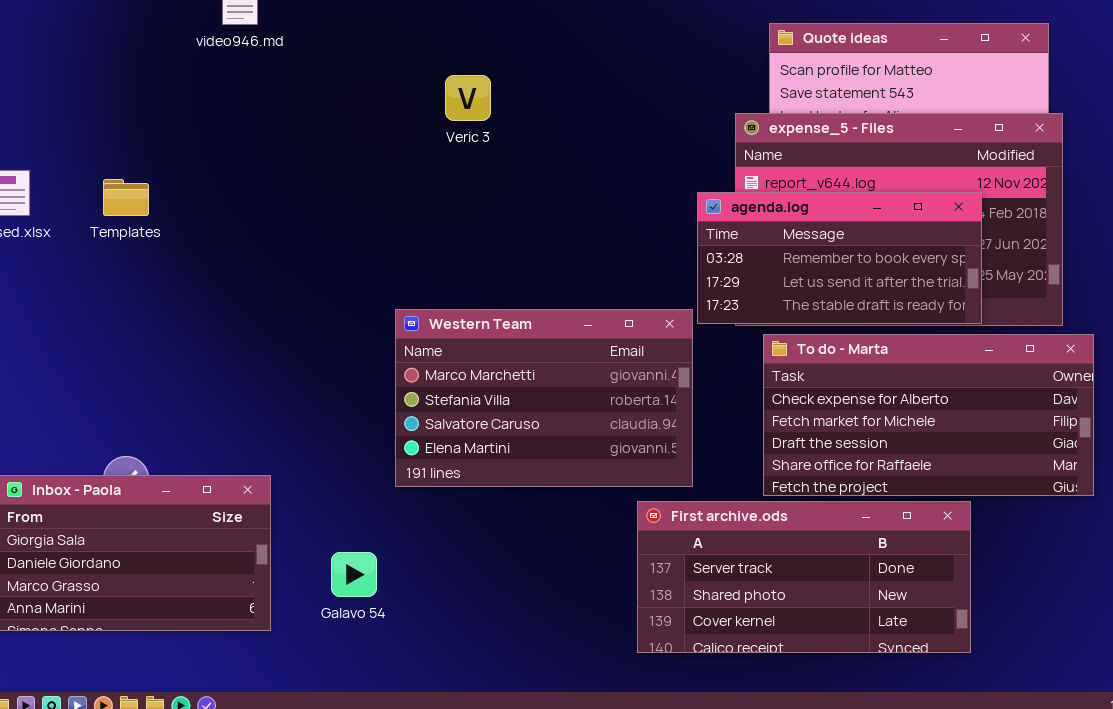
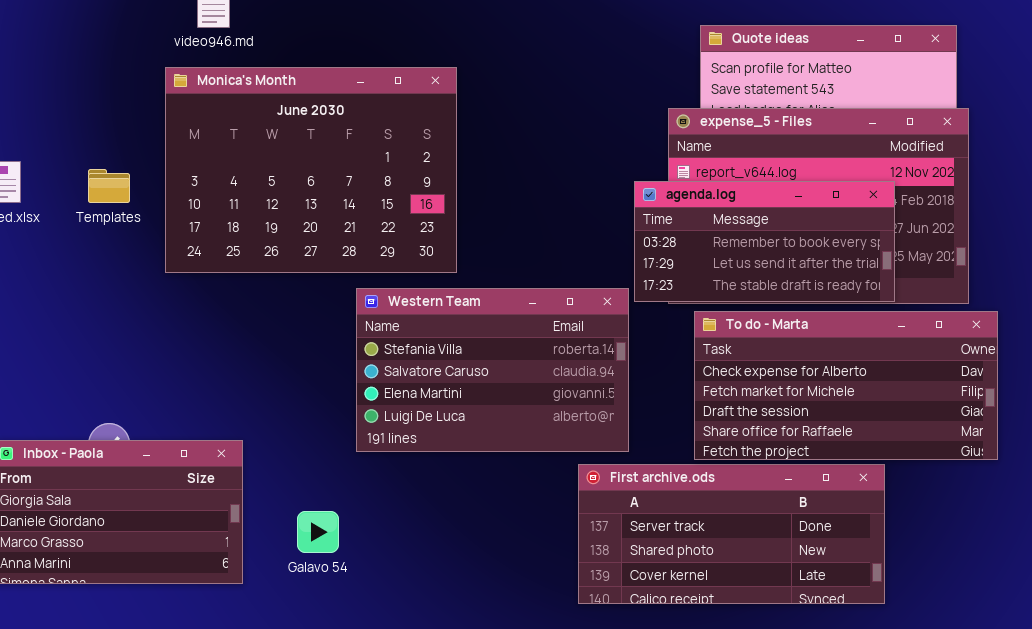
Monica's Month: none -> [165,67,457,273], opened
Western Team: [395,309,693,487] -> [356,288,629,452], scrolled down 1 row

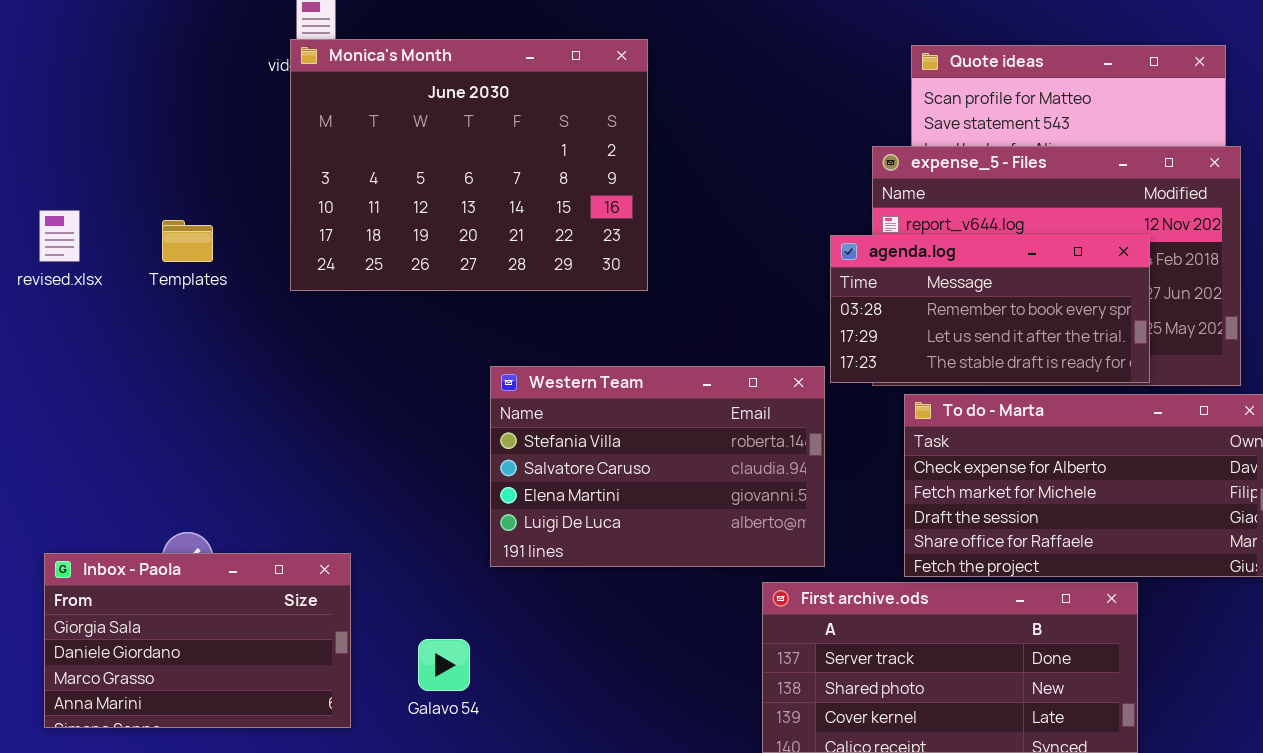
Monica's Month: [165,67,457,273] -> [290,39,648,291], moved

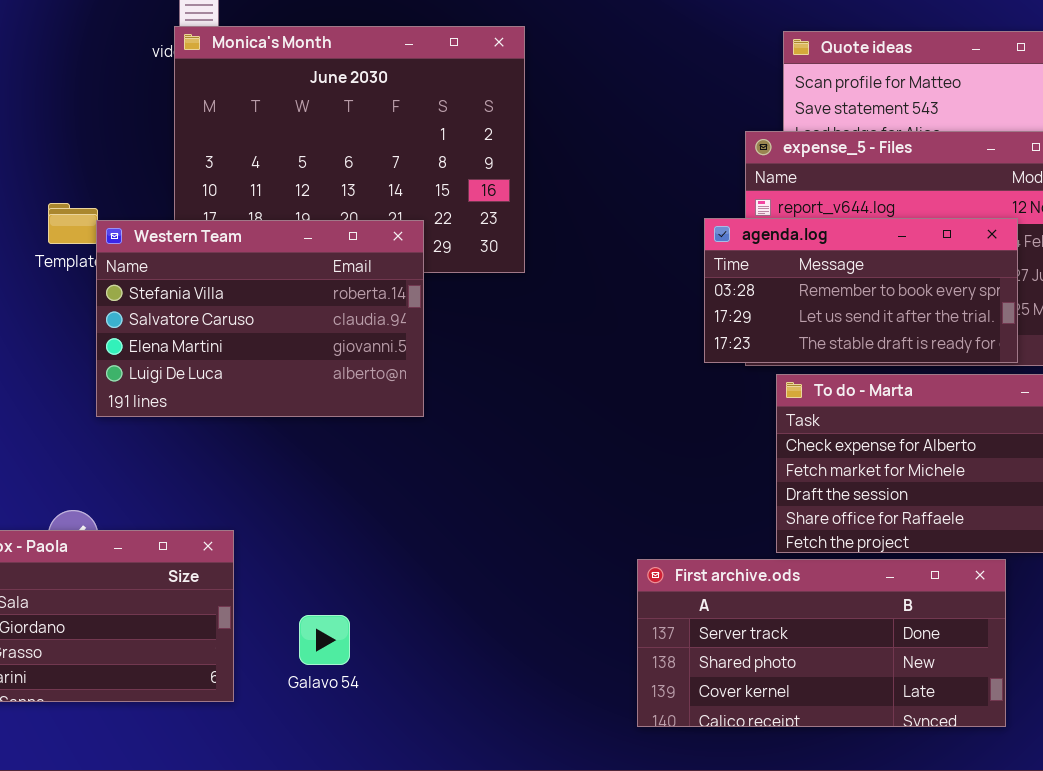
Western Team: [490,366,825,567] -> [96,220,424,417], moved

